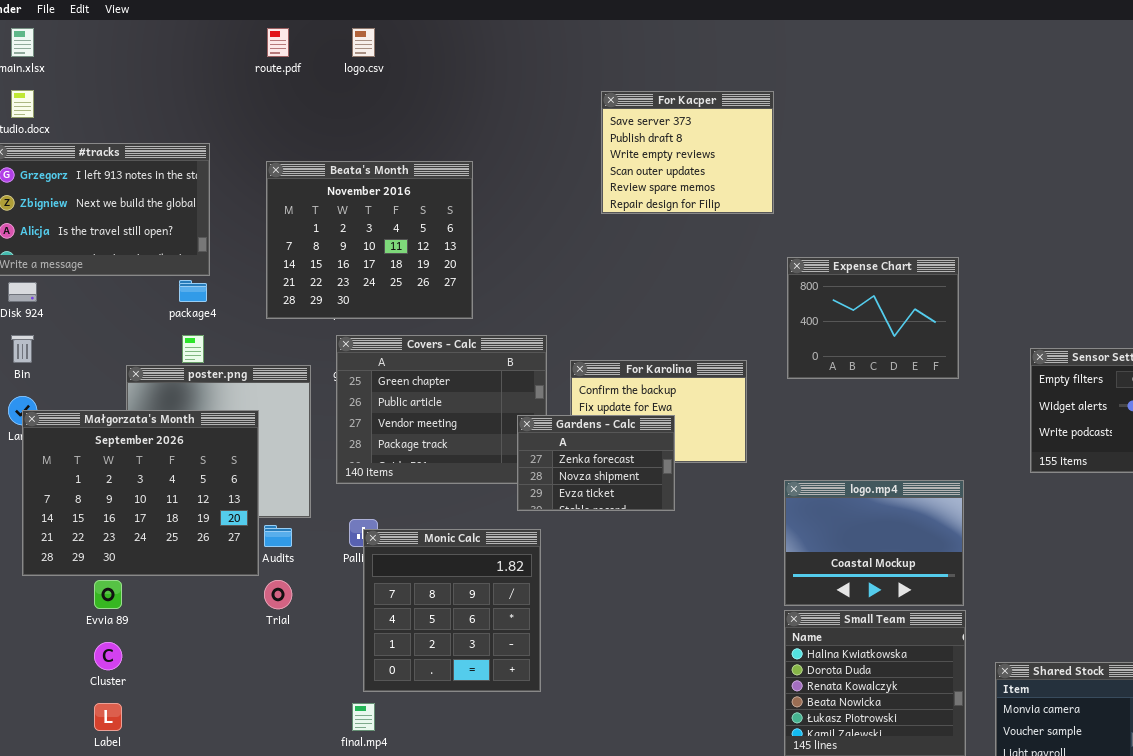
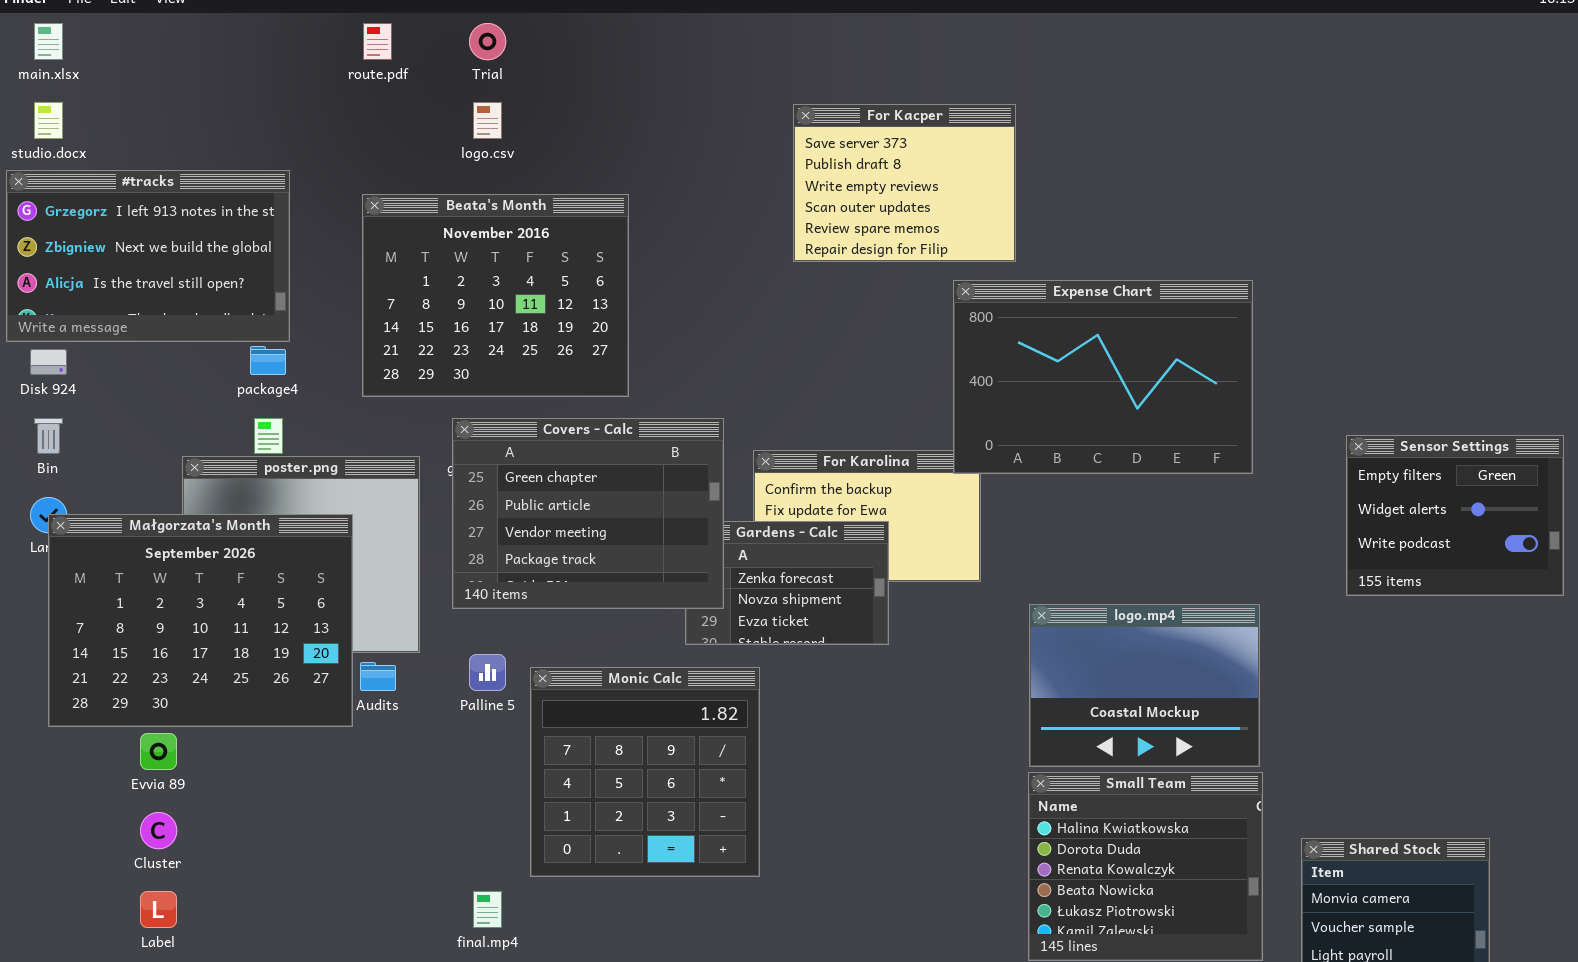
logo.csv: [352,28,375,57] -> [473,102,502,139], moved
Expense Chart: [787,257,959,379] -> [953,280,1253,474], resized
Covers - Calc: [336,335,547,484] -> [452,418,724,609], raised
Monic Calc: [363,529,541,692] -> [530,667,760,877], moved
Trial: [264,580,292,609] -> [469,23,506,60], moved

